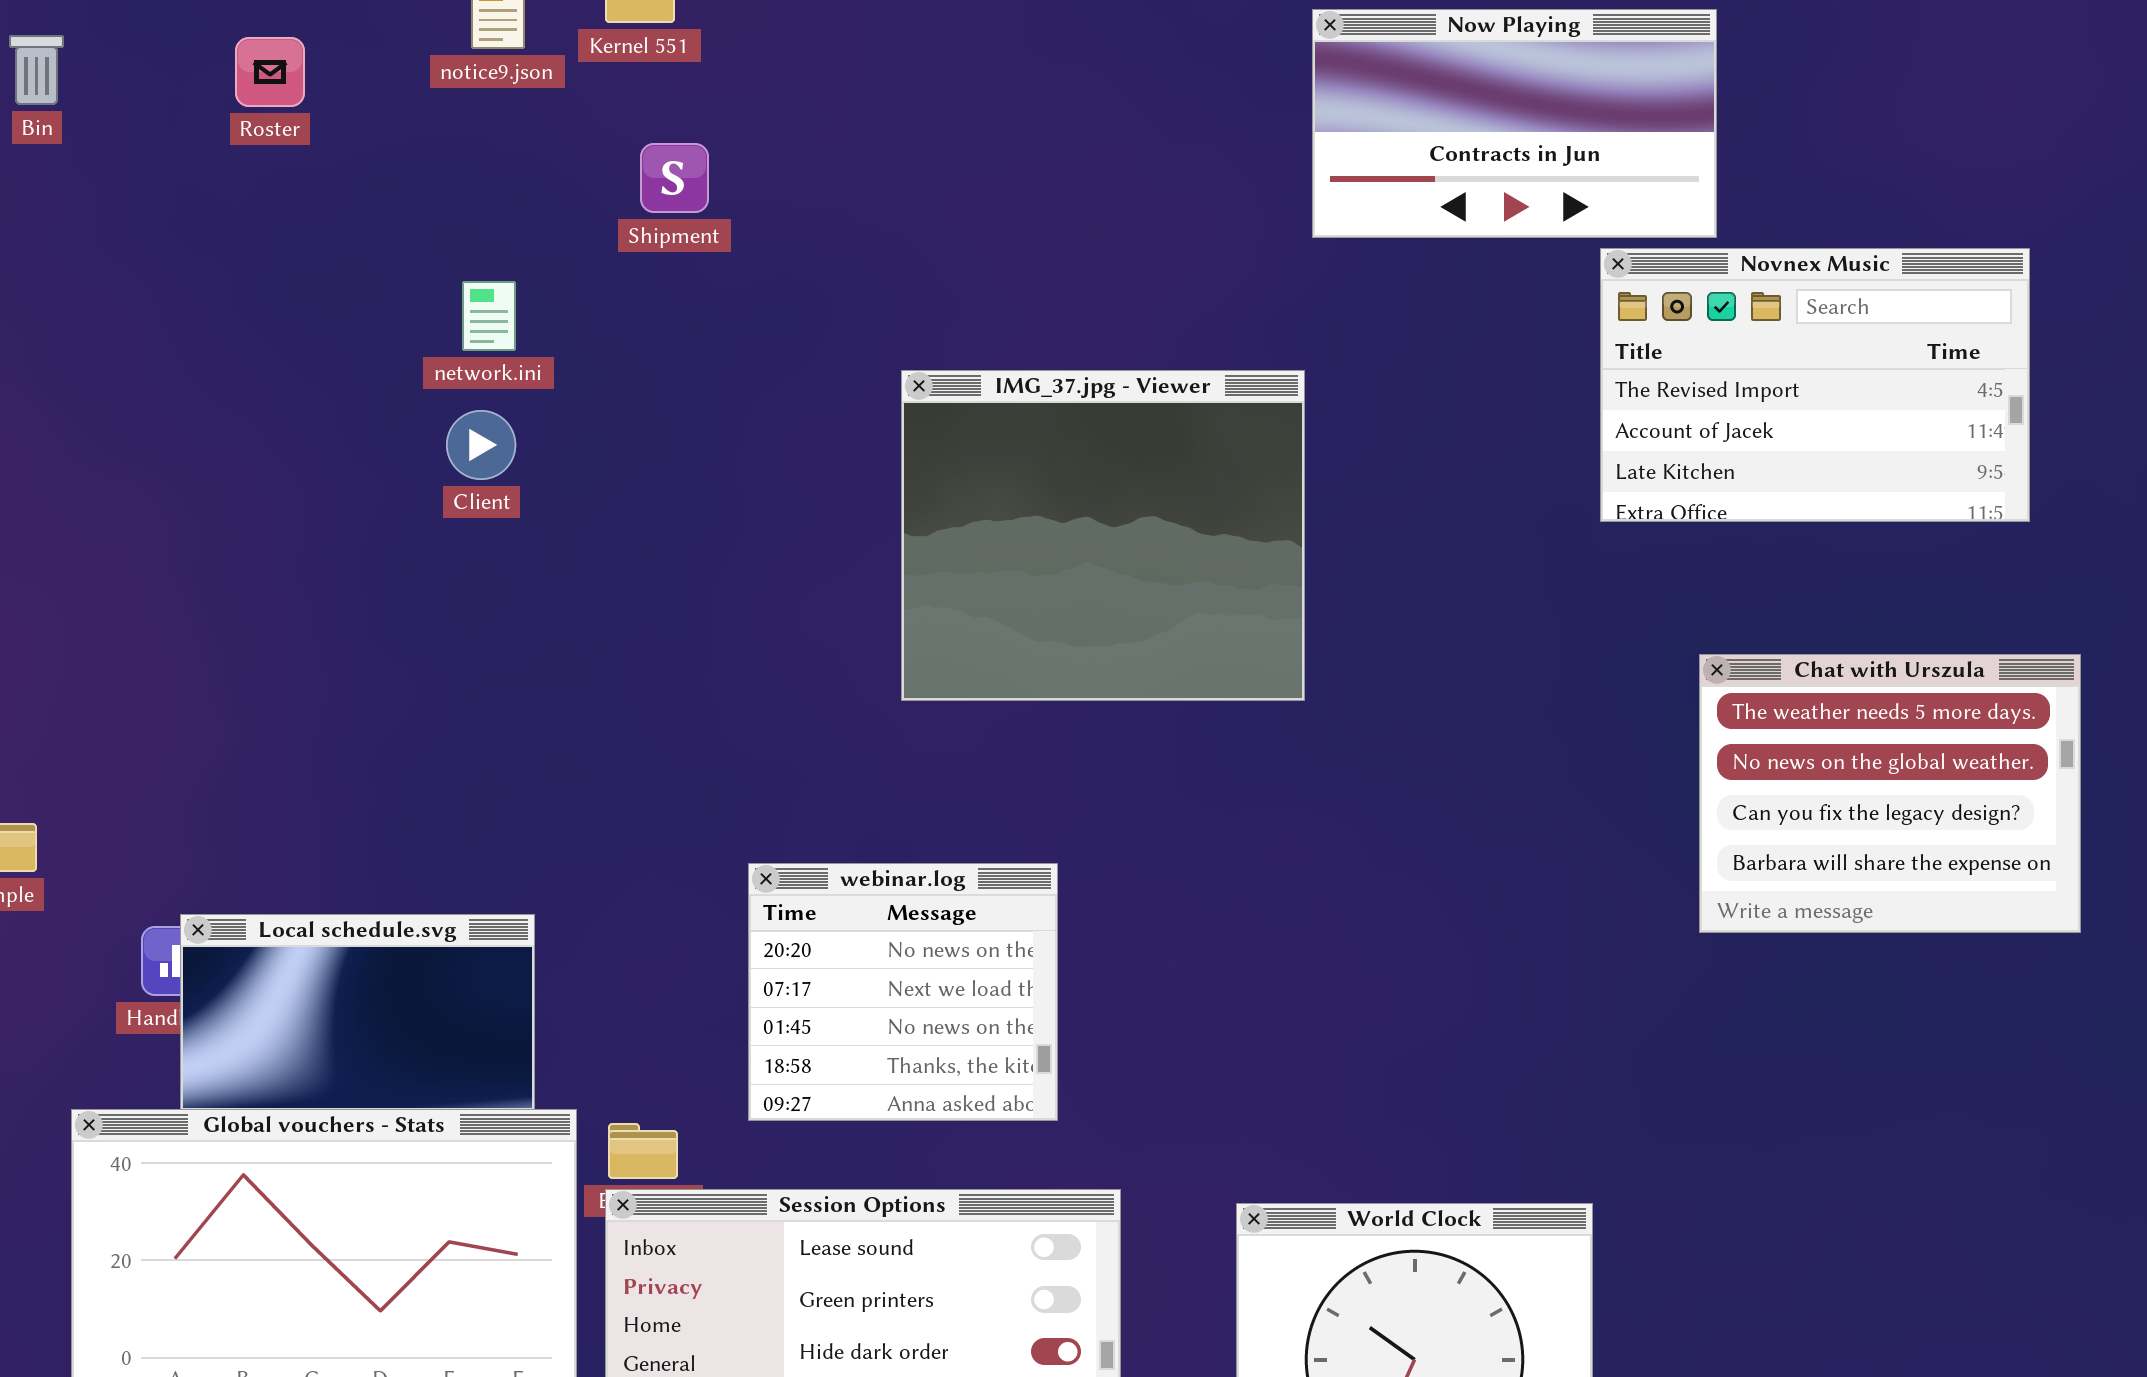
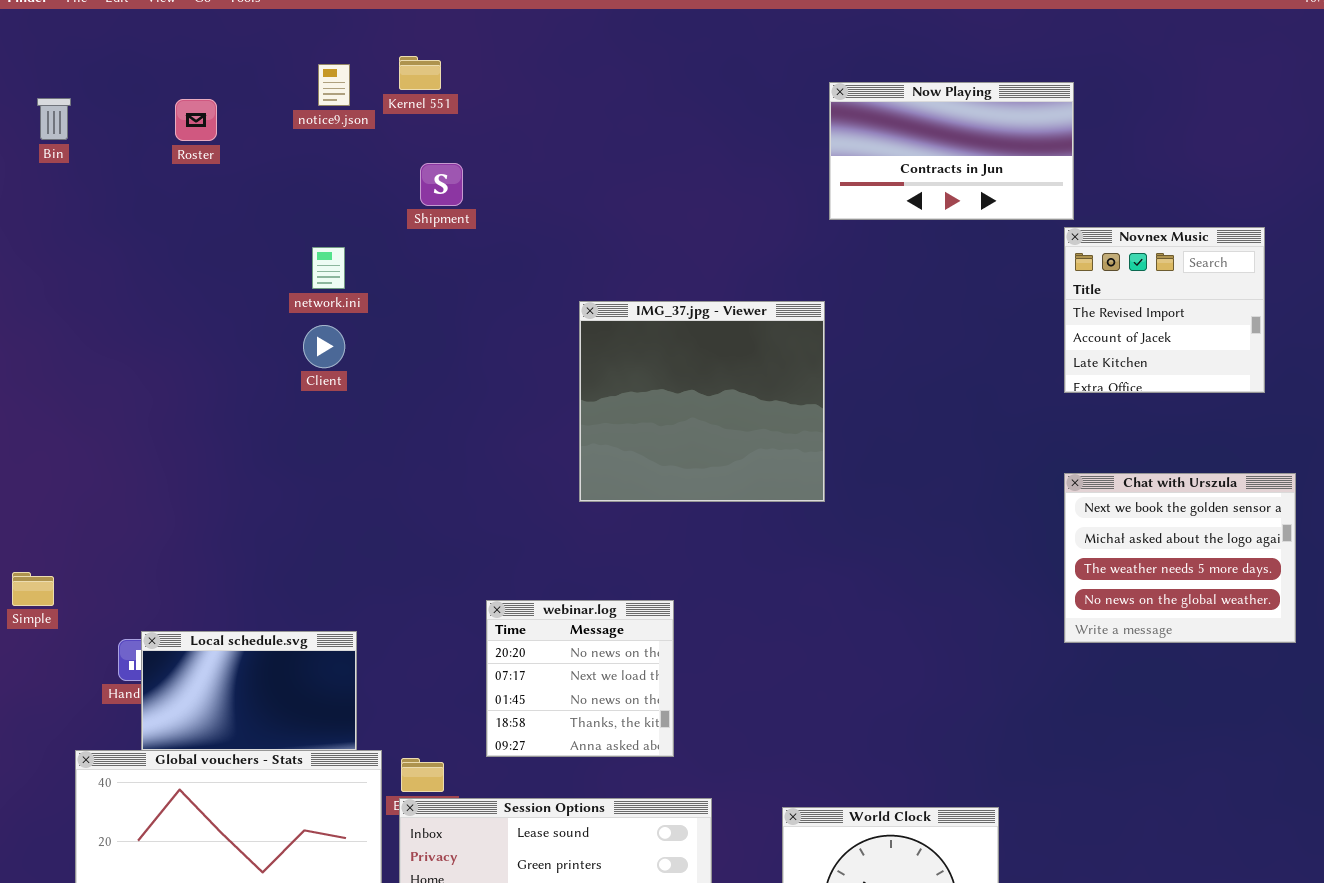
Novnex Music: [1600,248,2030,522] -> [1064,227,1265,393], resized
Chat with Urszula: [1699,654,2081,933] -> [1064,473,1296,643], scrolled up 2 rows

